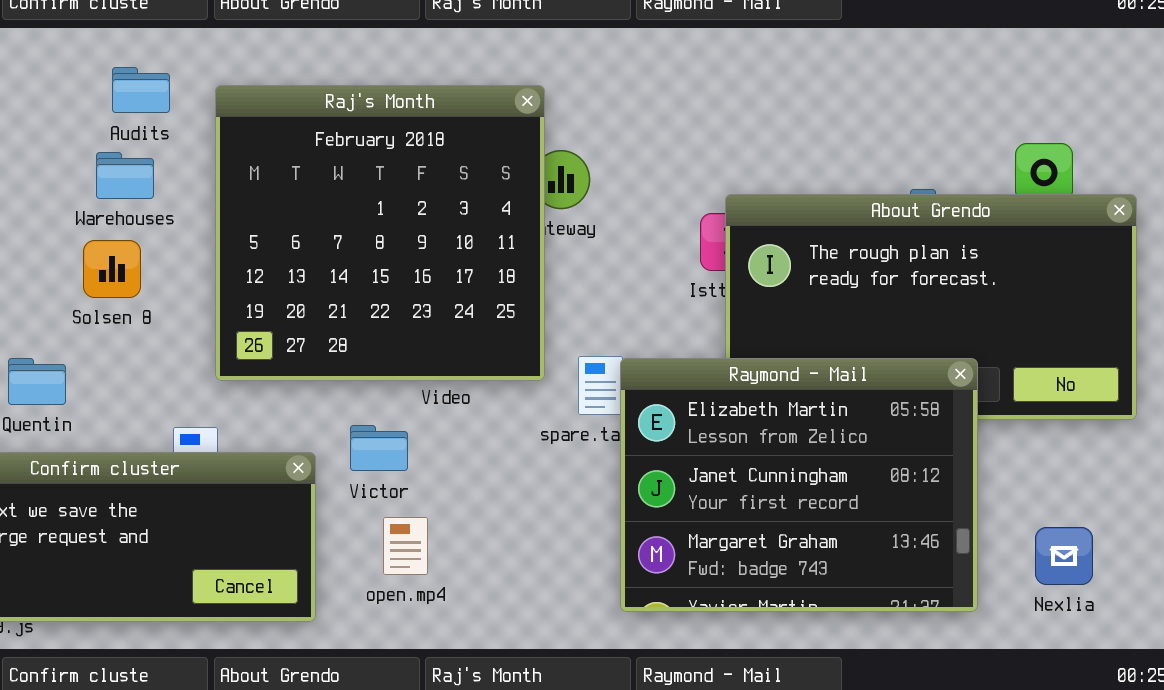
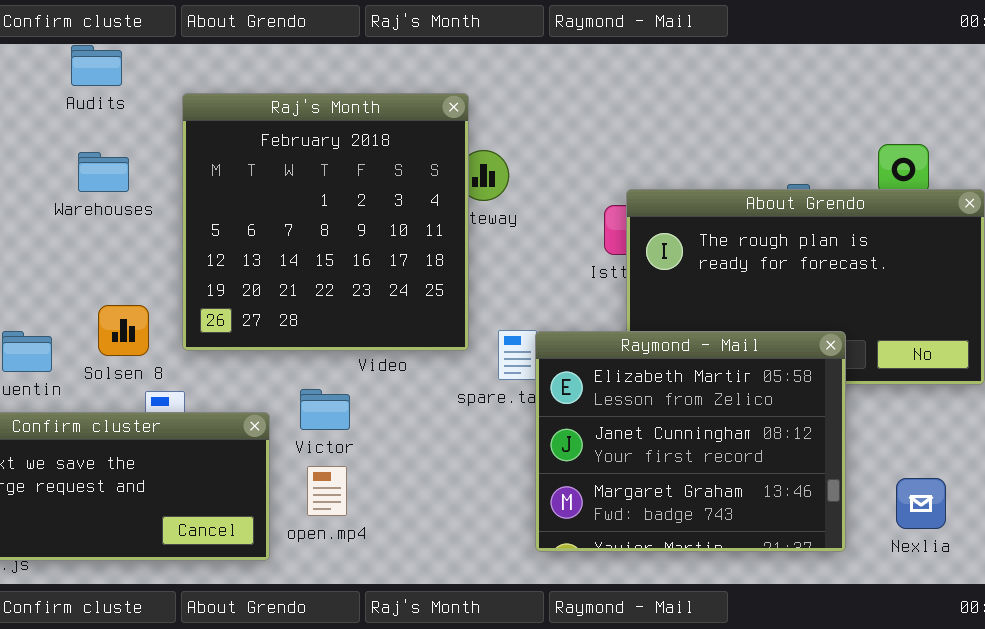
Audits: [112,67,170,113] -> [71,45,122,86], moved
Solsen 8: [83,240,141,298] -> [98,305,149,356], moved
open.mp4: [383,517,428,575] -> [307,466,347,516], moved

